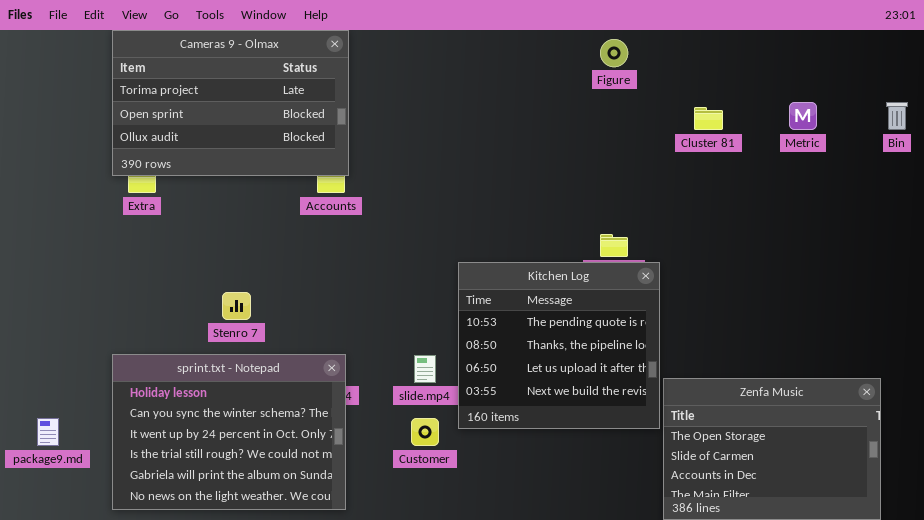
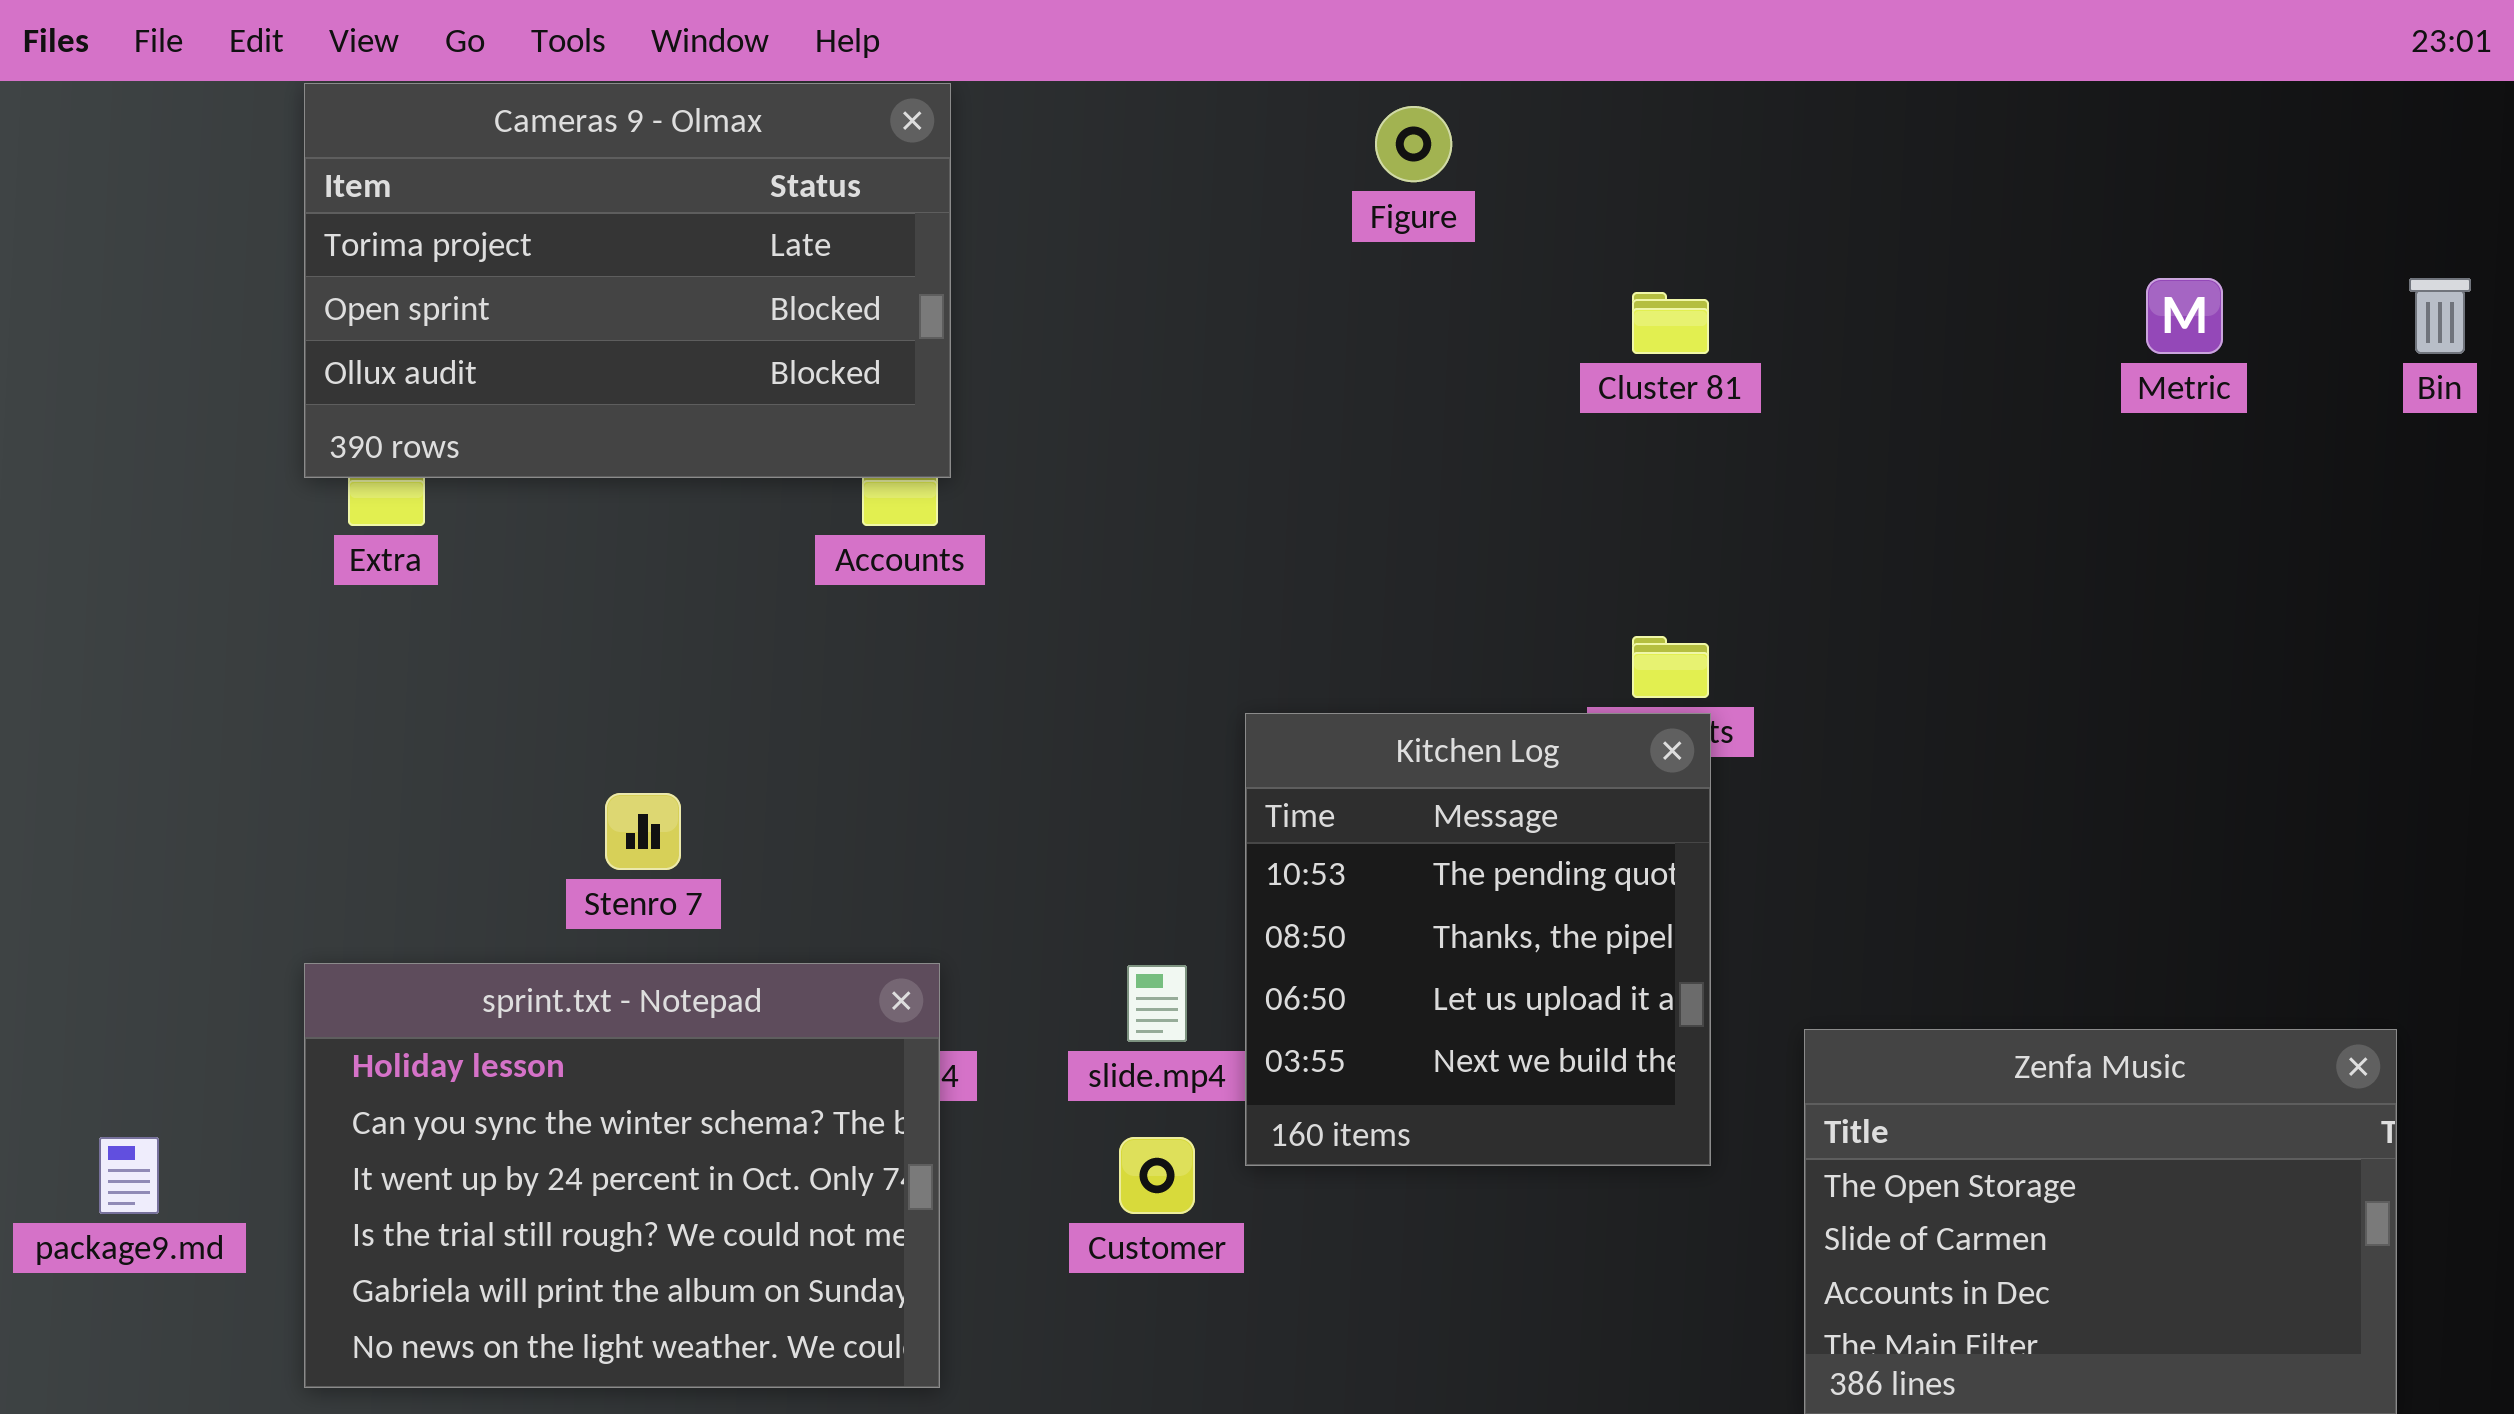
Figure: [600,39,628,67] -> [1375,106,1452,182], moved
Cluster 81: [694,107,723,130] -> [1632,292,1709,354], moved
Kitchen Log: [458,262,660,429] -> [1245,713,1711,1166], resized

